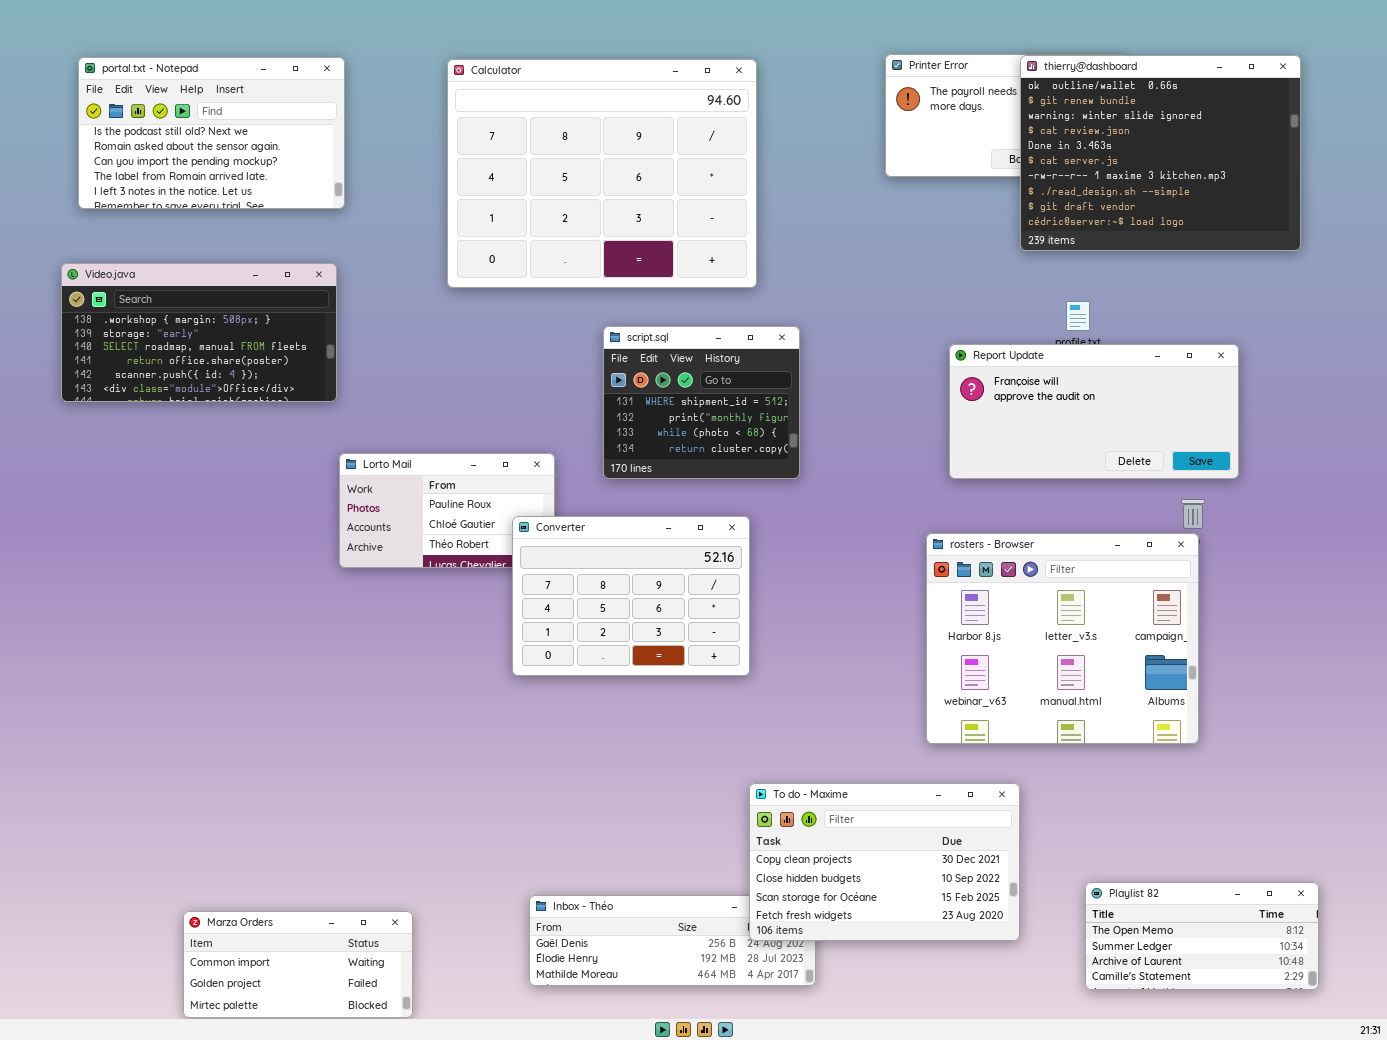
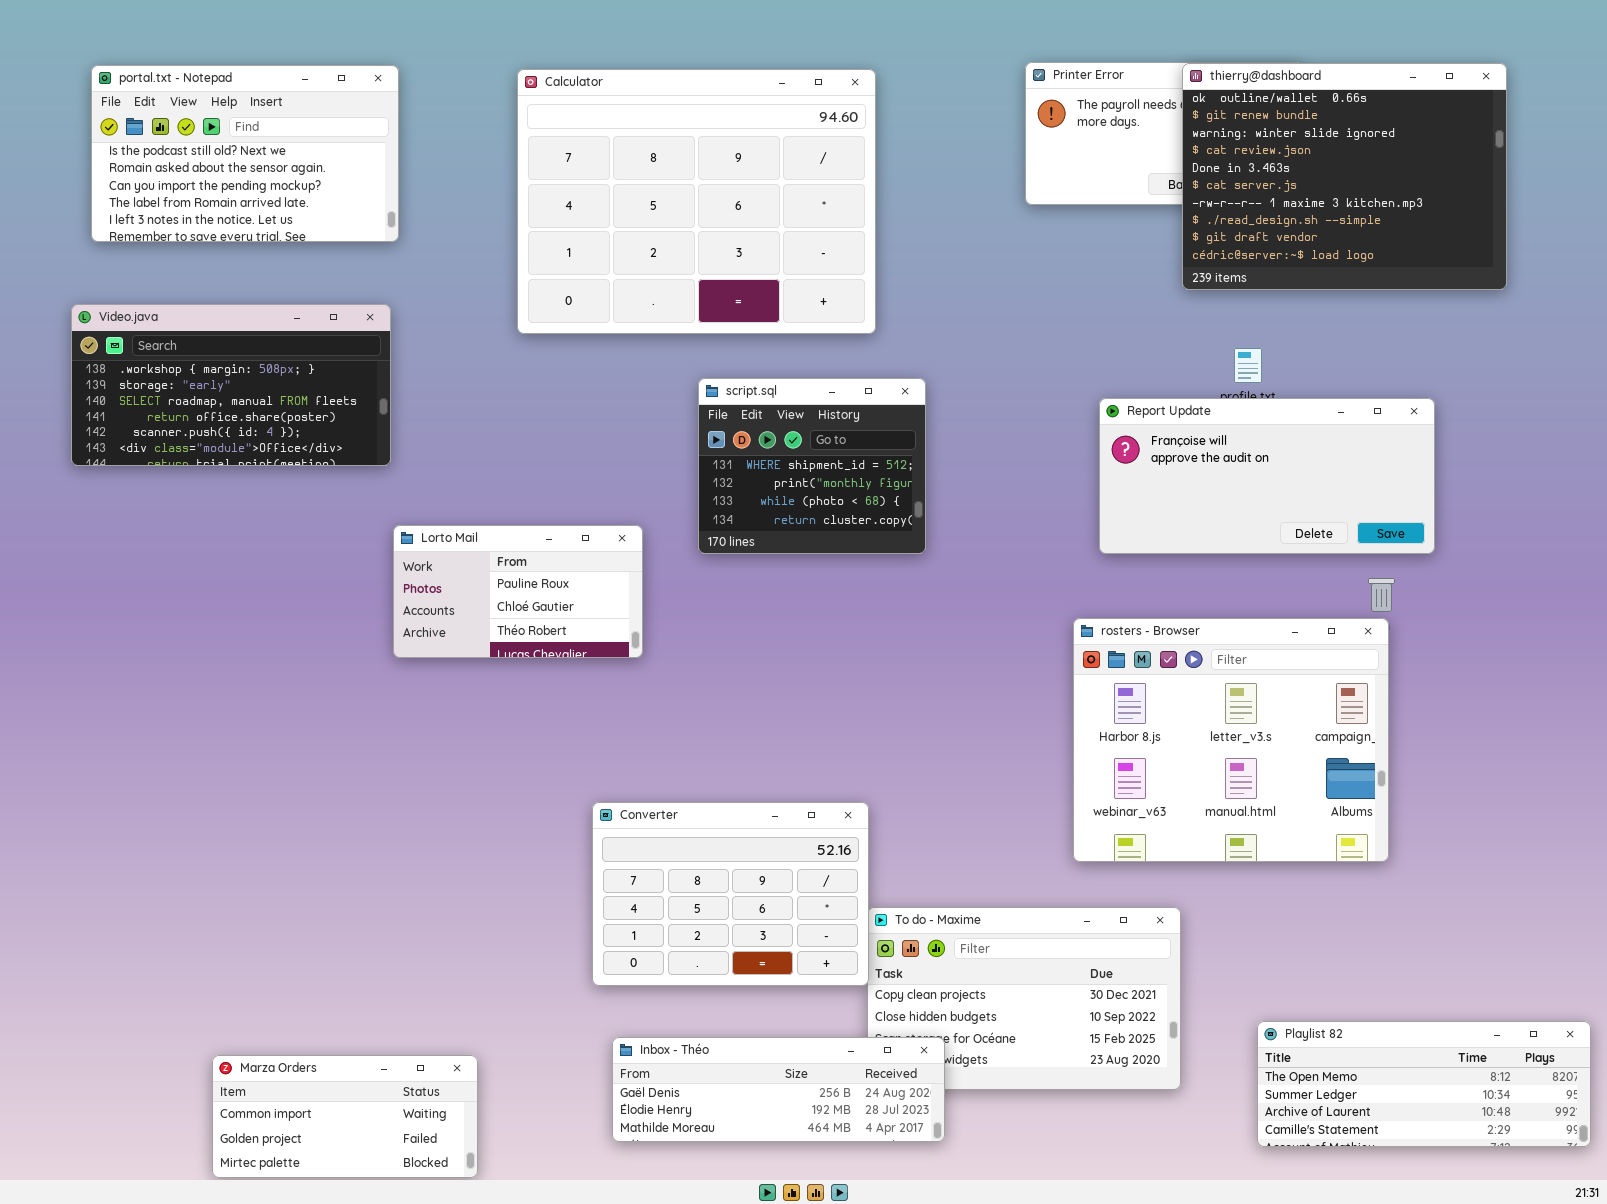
Converter: [512,516,750,676] -> [592,802,869,986], moved
Playlist 82: [1085,882,1319,990] -> [1257,1021,1591,1147], resized
Inbox - Théo: [529,895,816,986] -> [612,1037,945,1142], raised

